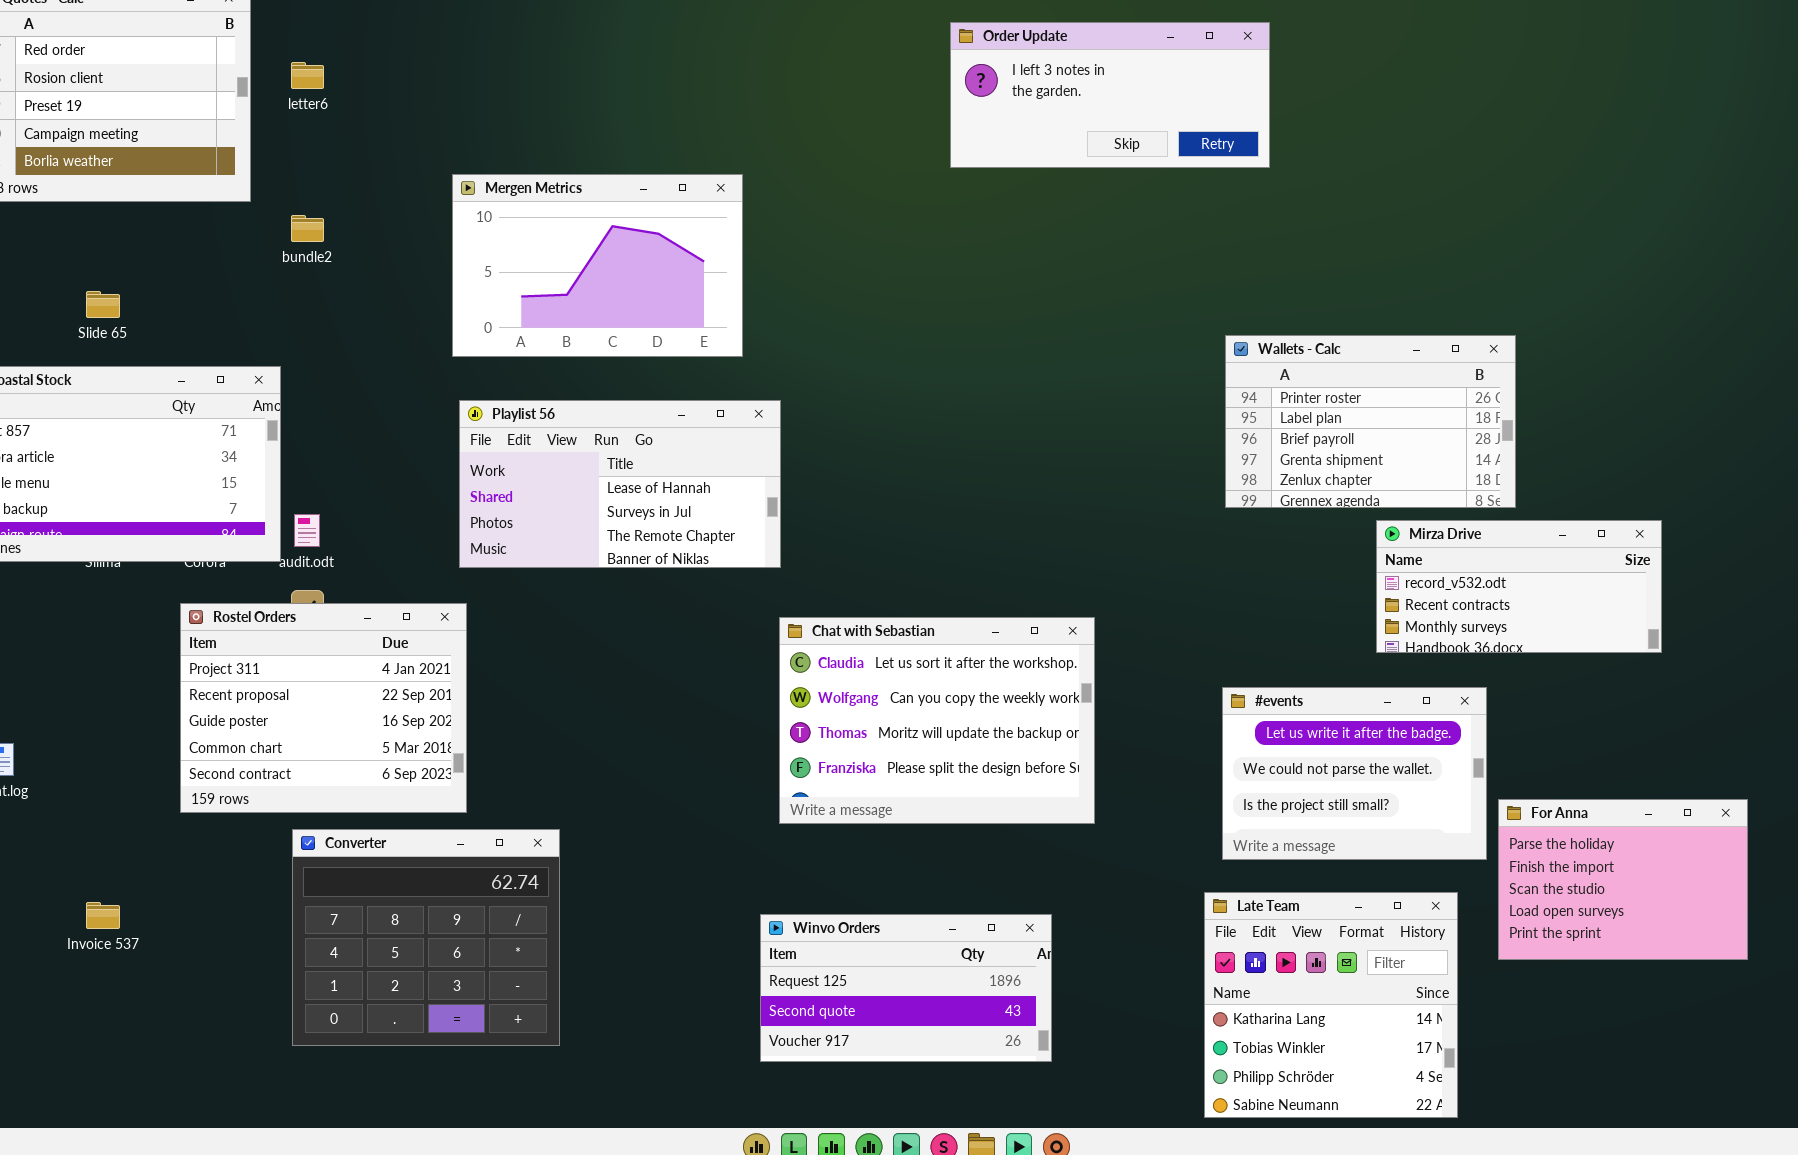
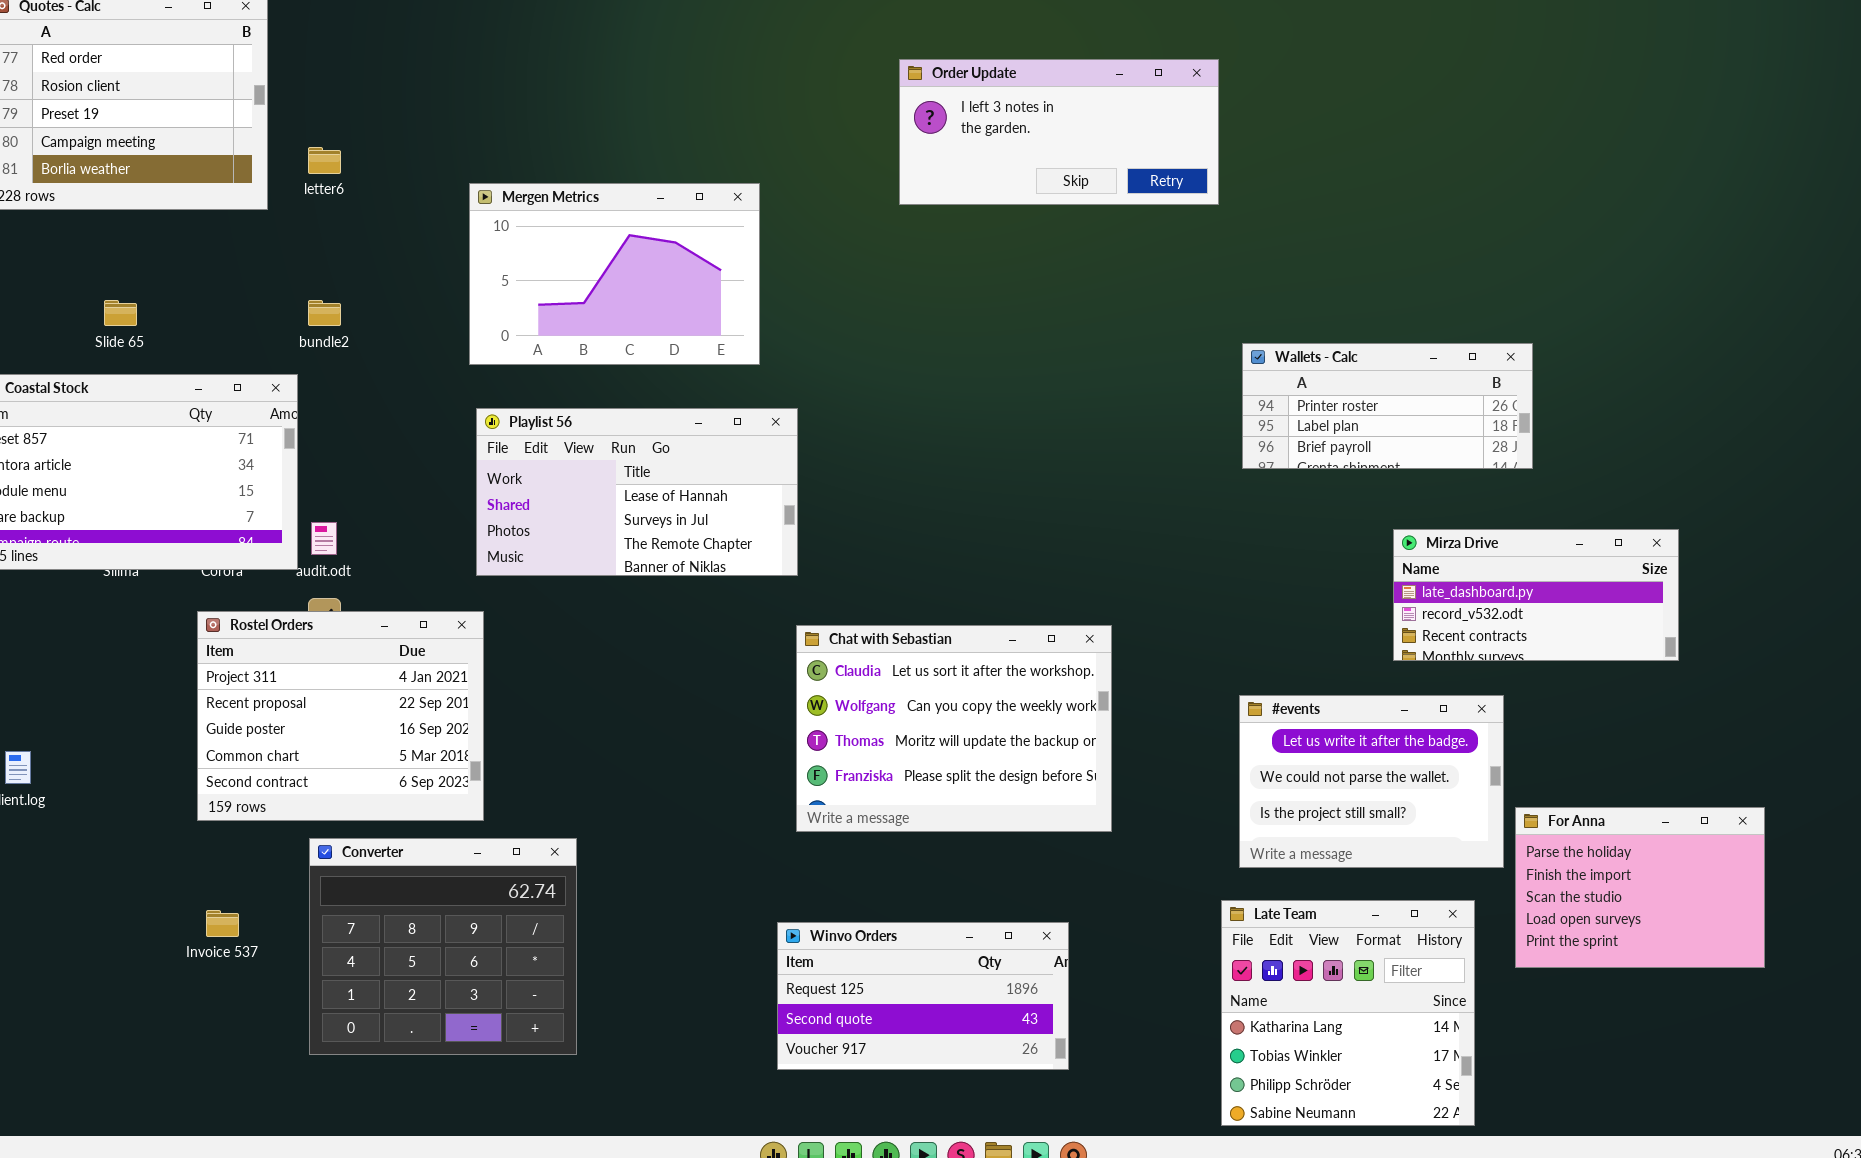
Order Update: [950,22,1270,168] -> [899,59,1219,205], moved
letter6: [291,62,324,89] -> [308,147,341,174], moved
bundle2: [291,215,324,242] -> [308,300,341,326], moved
Wallets - Calc: [1225,335,1516,508] -> [1242,343,1533,469], resized
Mirza Drive: [1376,520,1662,653] -> [1393,529,1679,661], scrolled up 1 row
Invoice 537: [86,902,120,929] -> [206,910,239,937], moved

